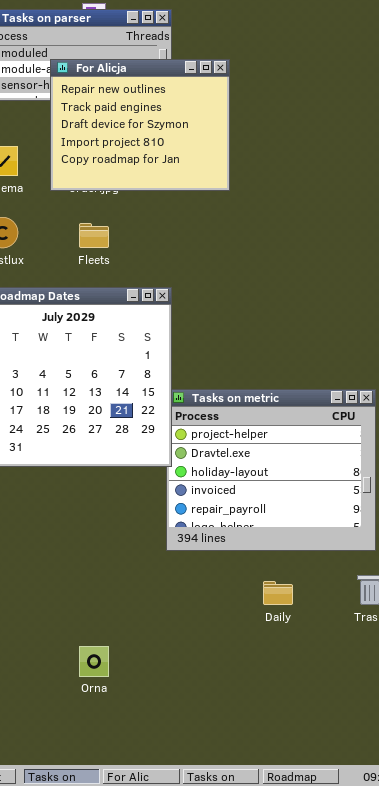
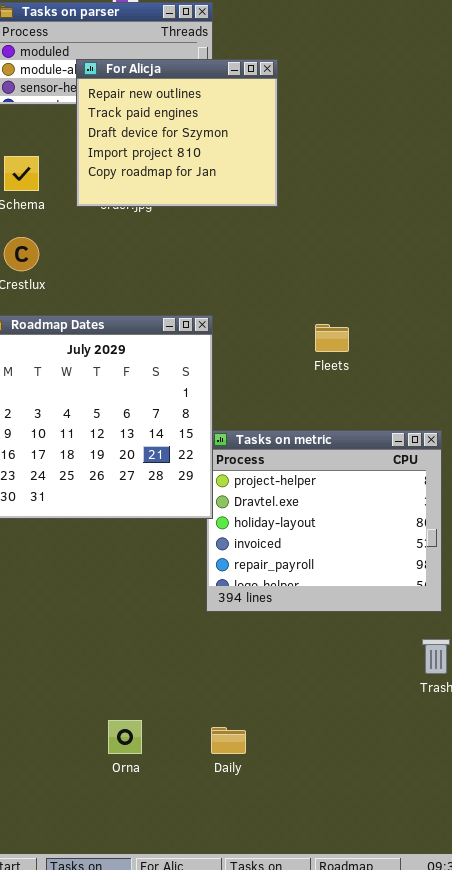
Fleets: [79,223,109,248] -> [315,324,349,352], moved
Daily: [263,581,293,605] -> [211,727,246,754], moved

